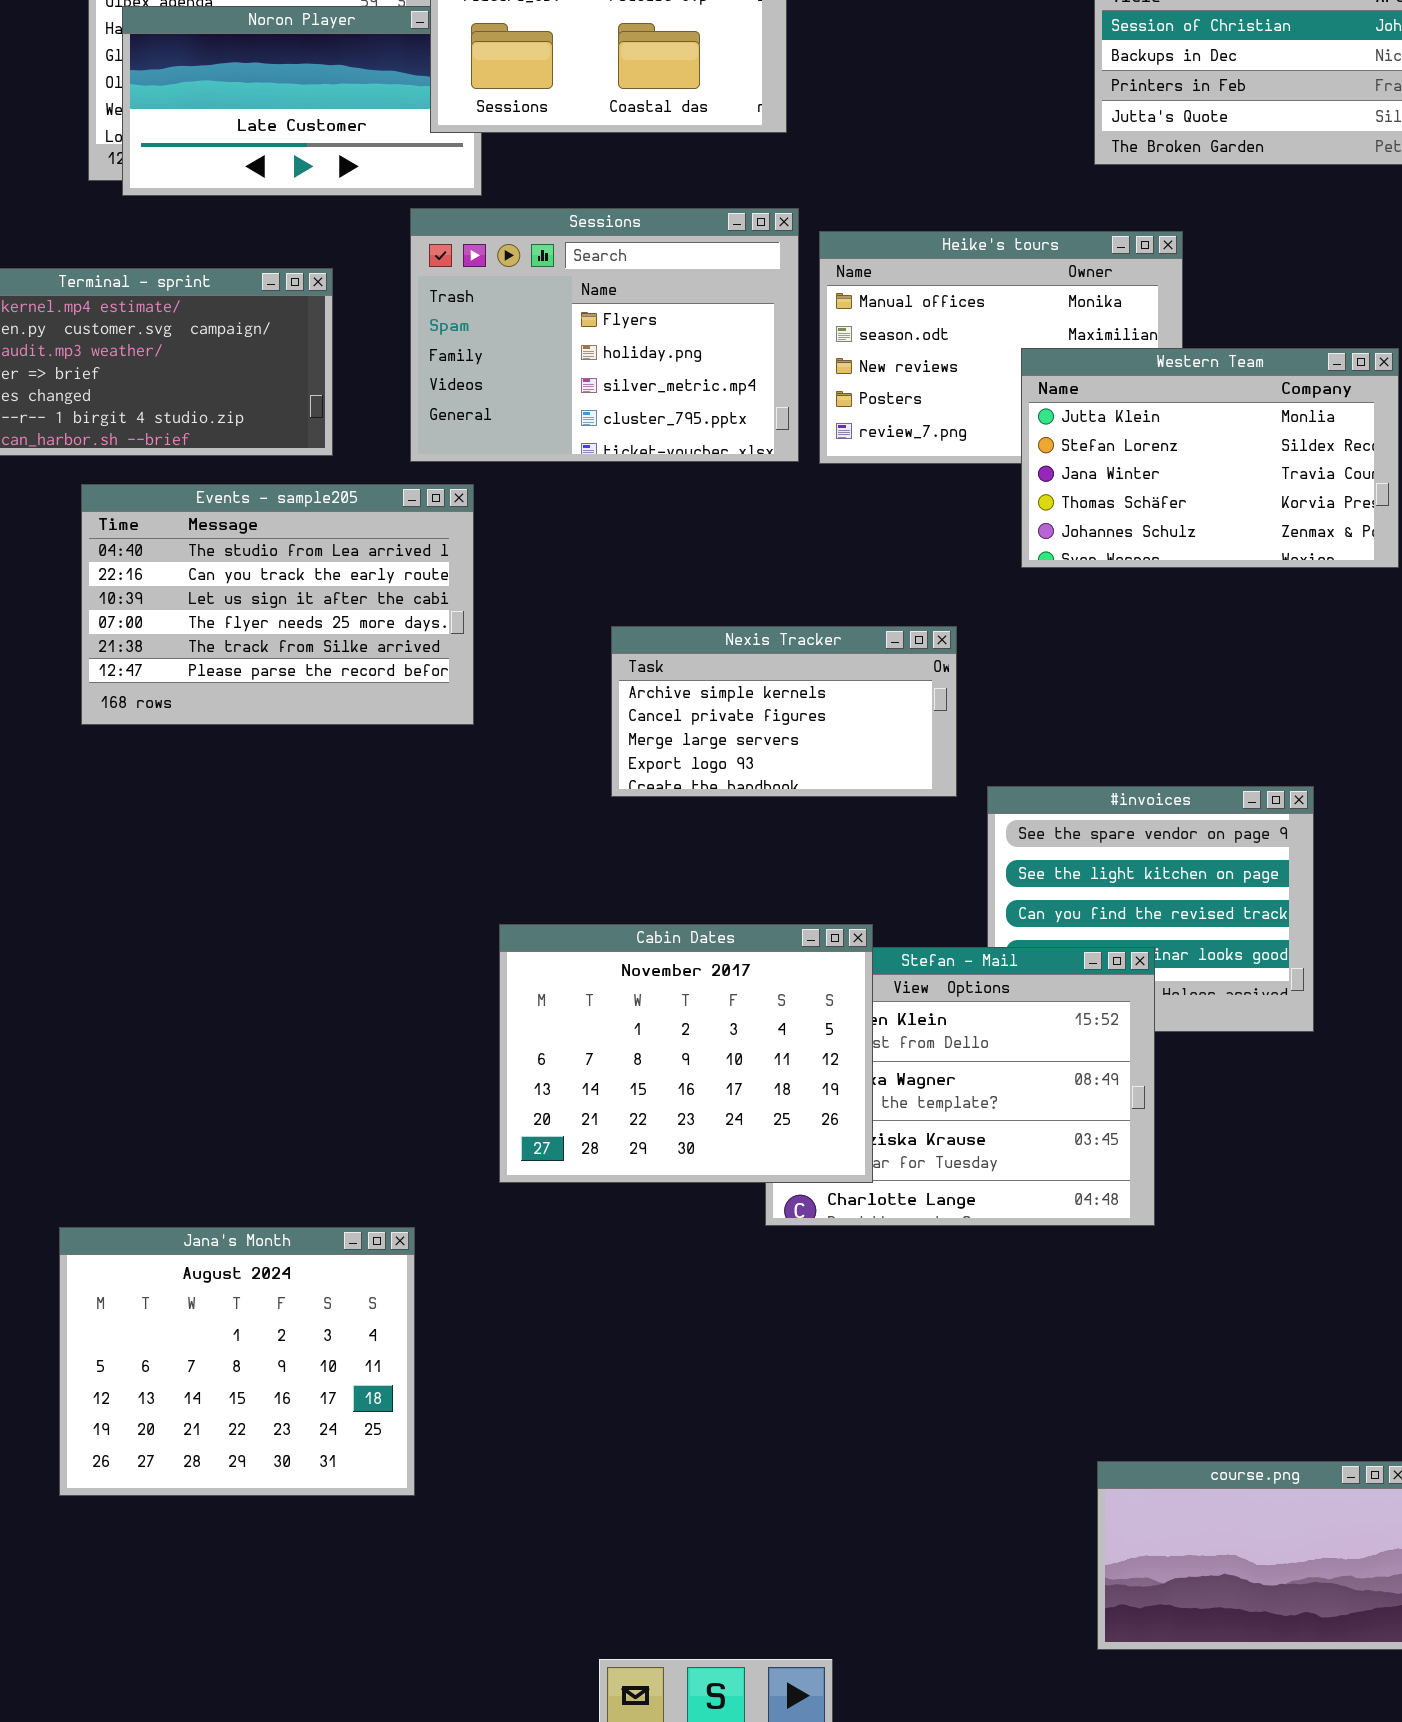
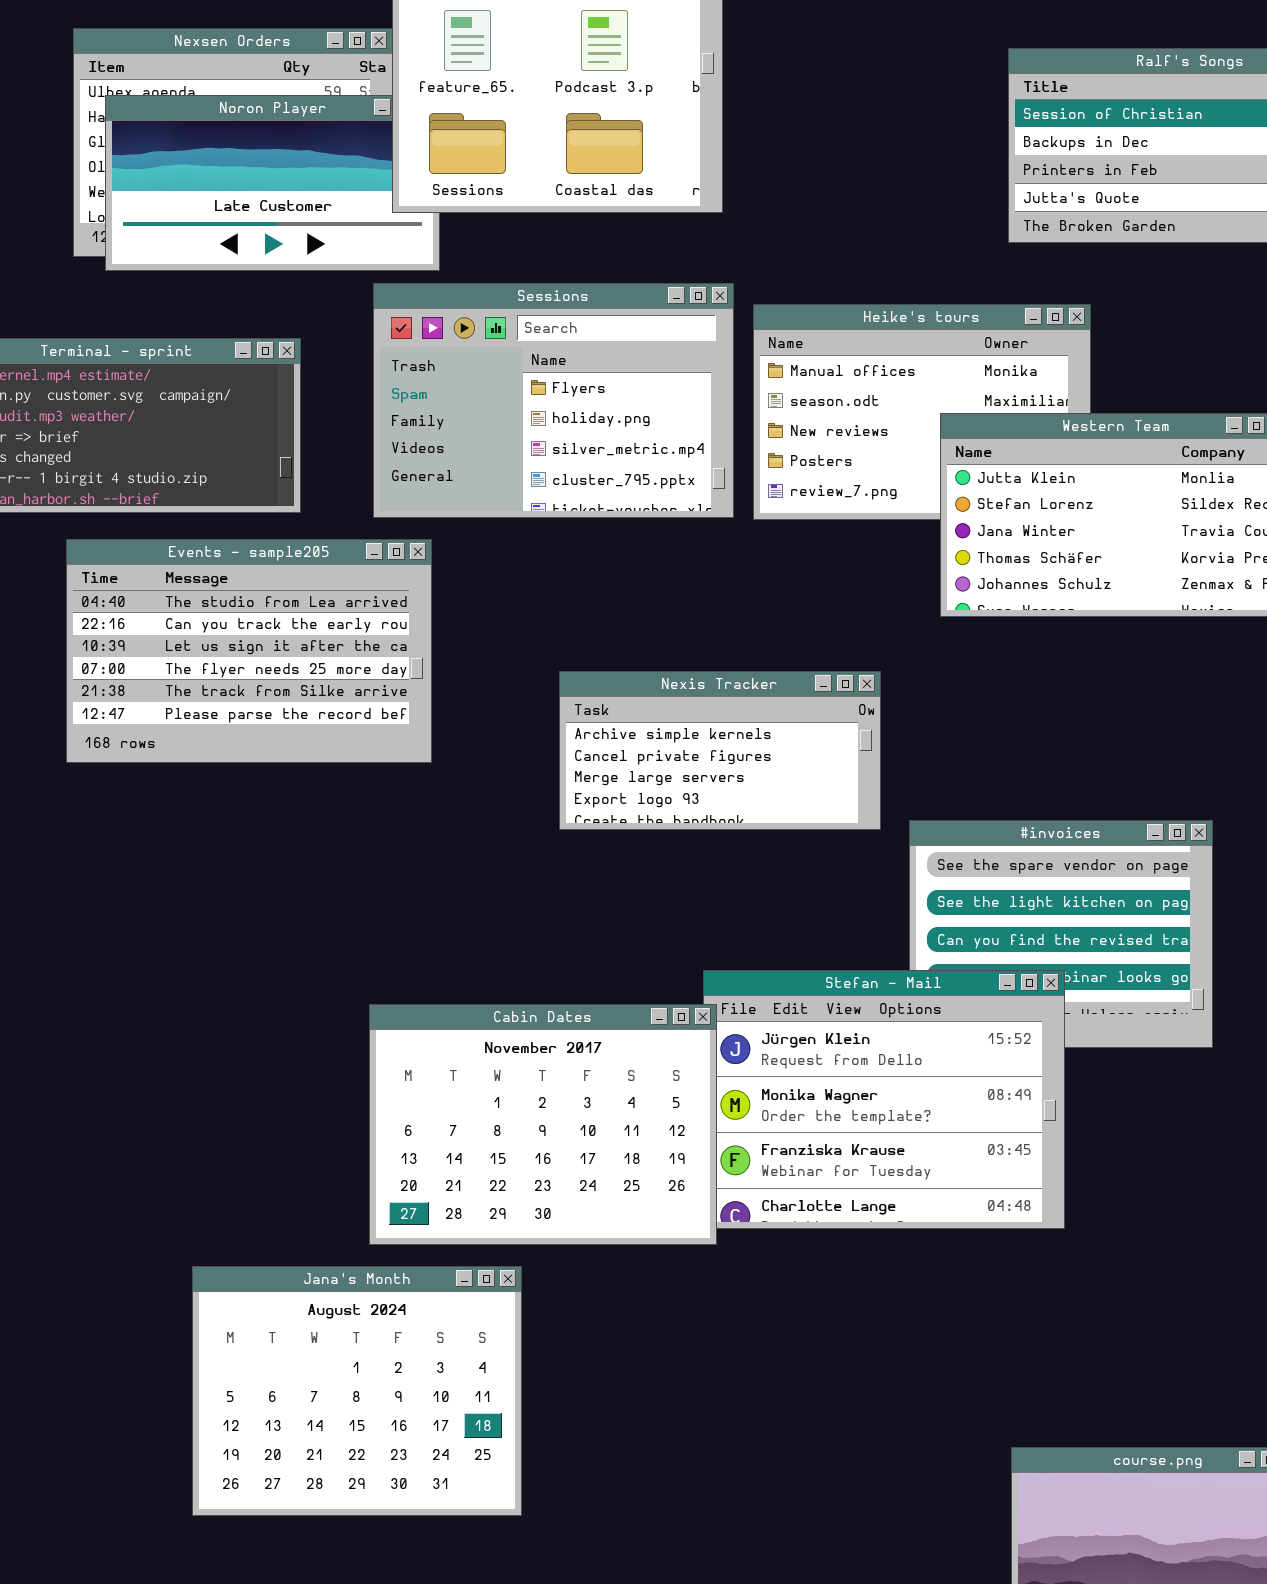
Cabin Dates: [499,924,873,1183] -> [369,1004,717,1245], moved
Jana's Month: [59,1227,415,1496] -> [192,1266,522,1516], moved

